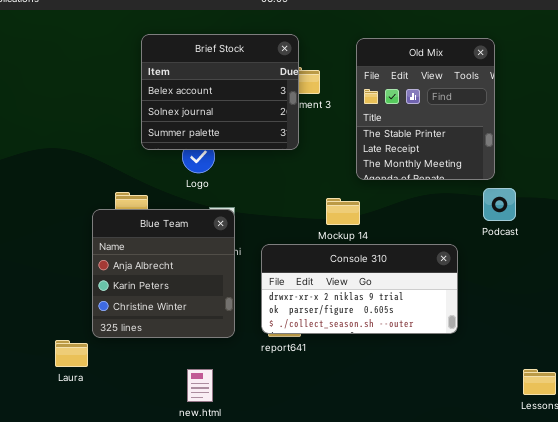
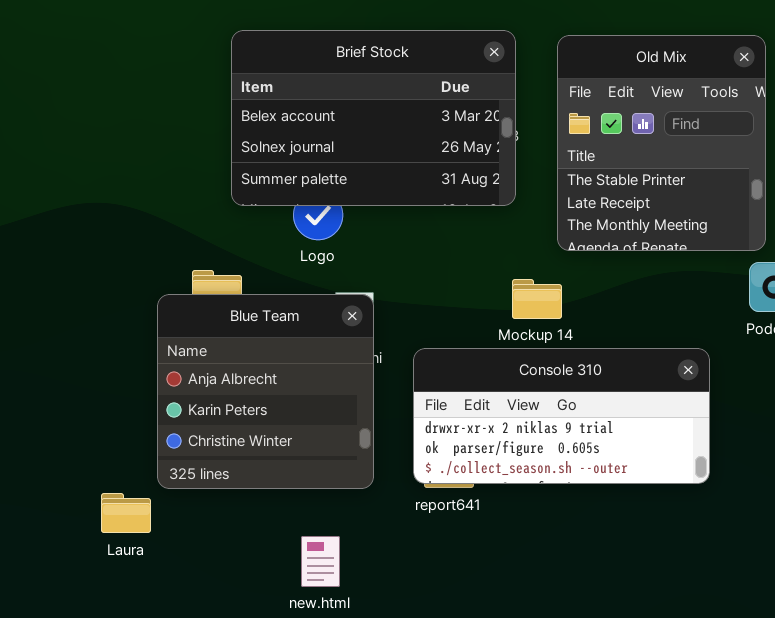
Brief Stock: [141,34,299,150] -> [231,30,516,206], resized

